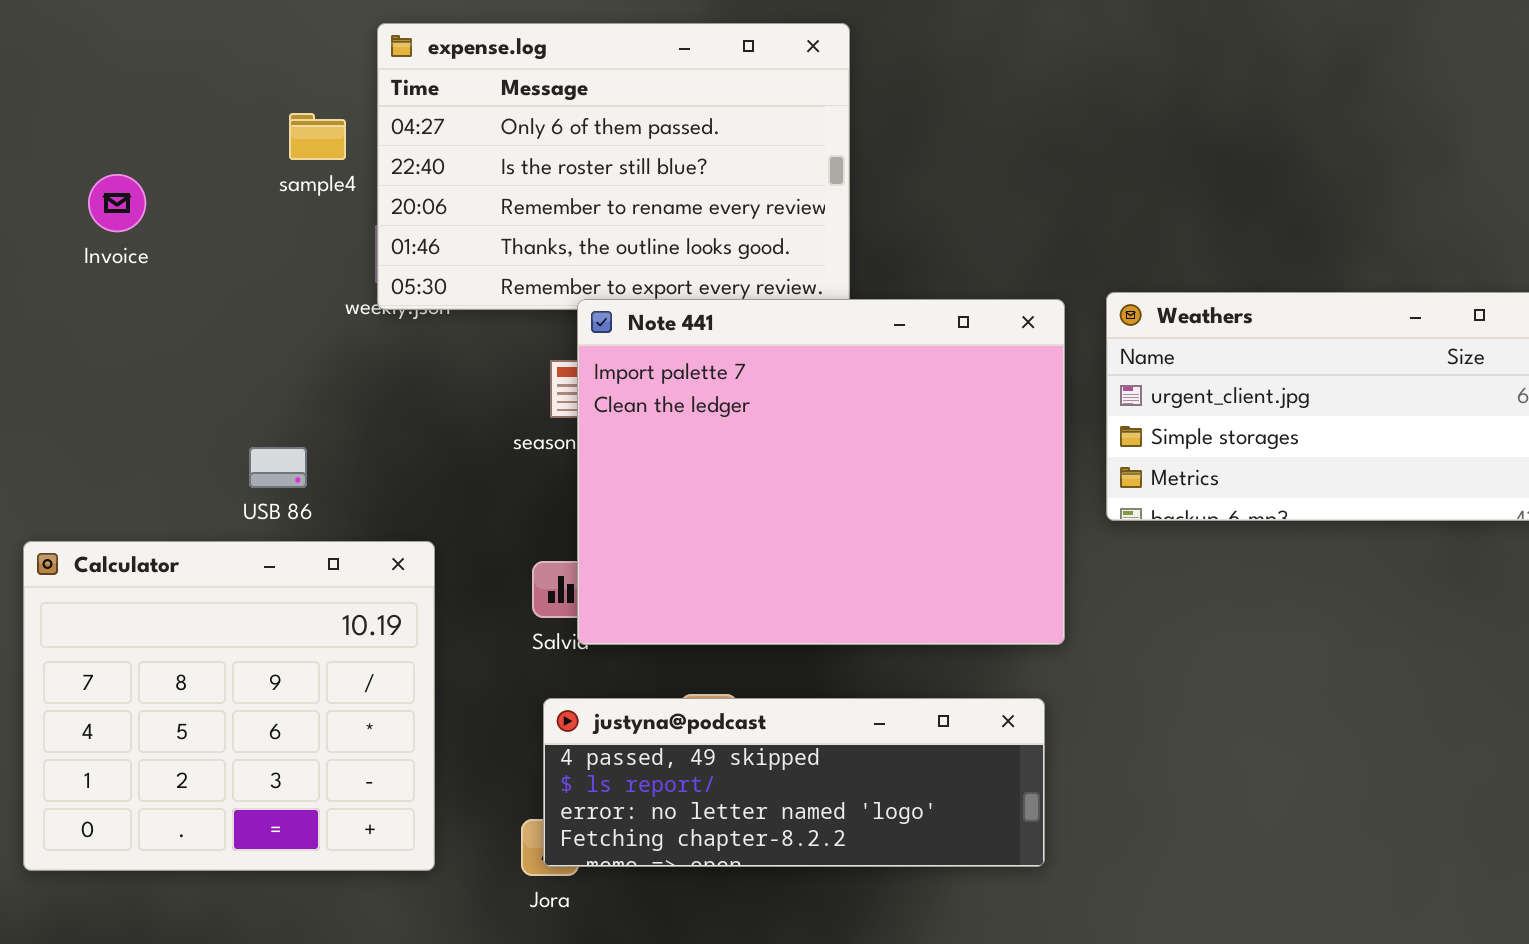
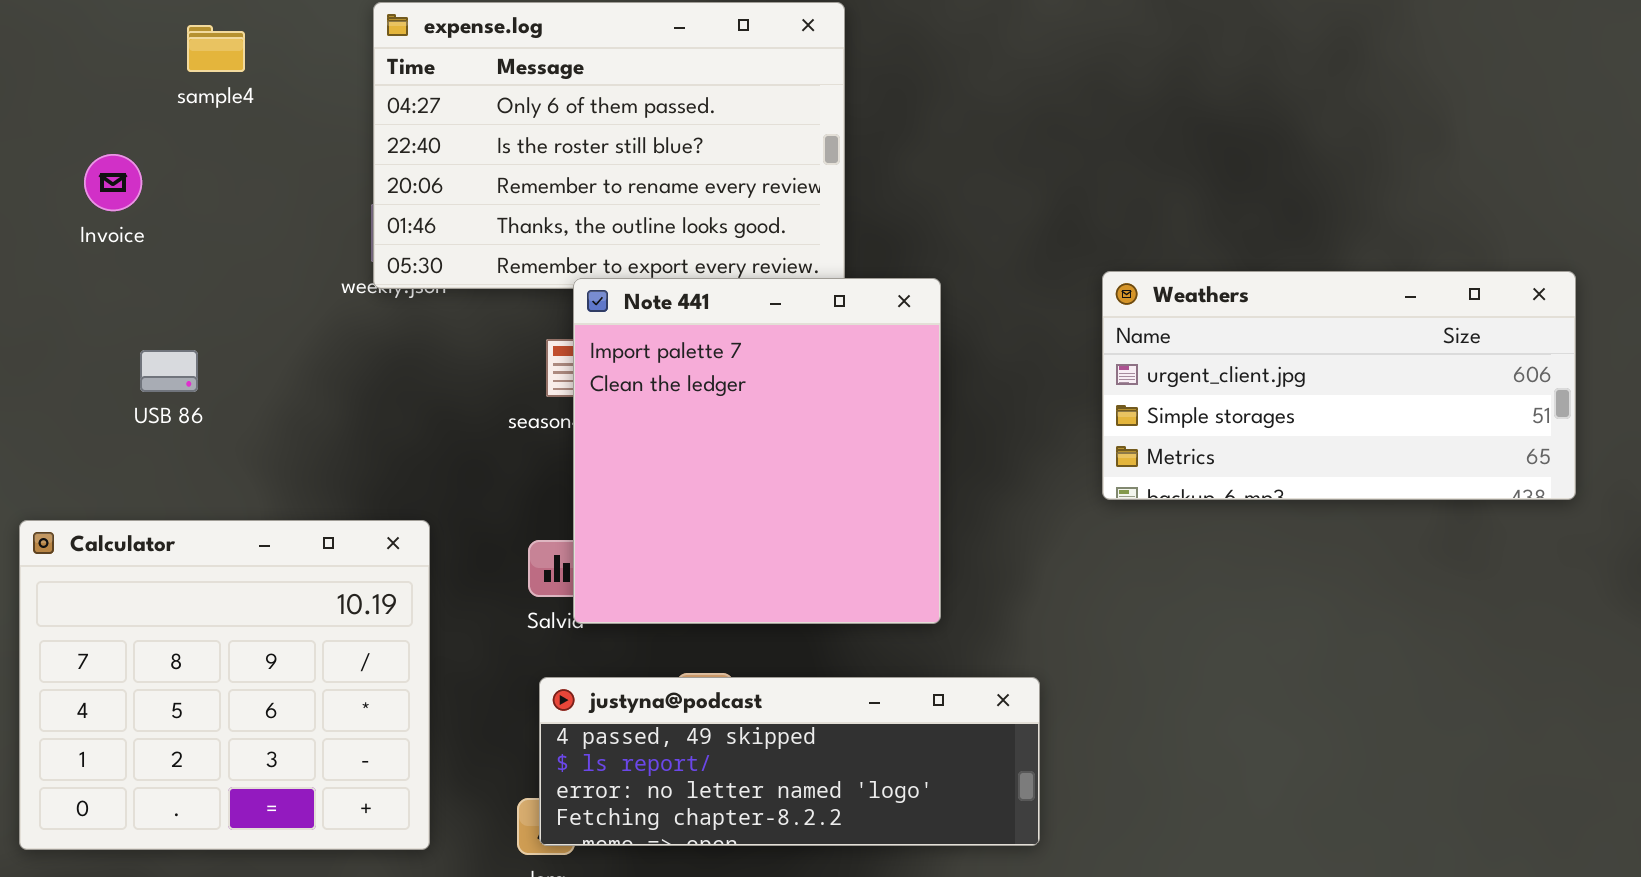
sample4: [289,113,346,160] -> [187,25,245,72], moved
Note 441: [577,299,1065,645] -> [573,278,941,624], resized
USB 86: [249,447,307,488] -> [140,350,198,392], moved

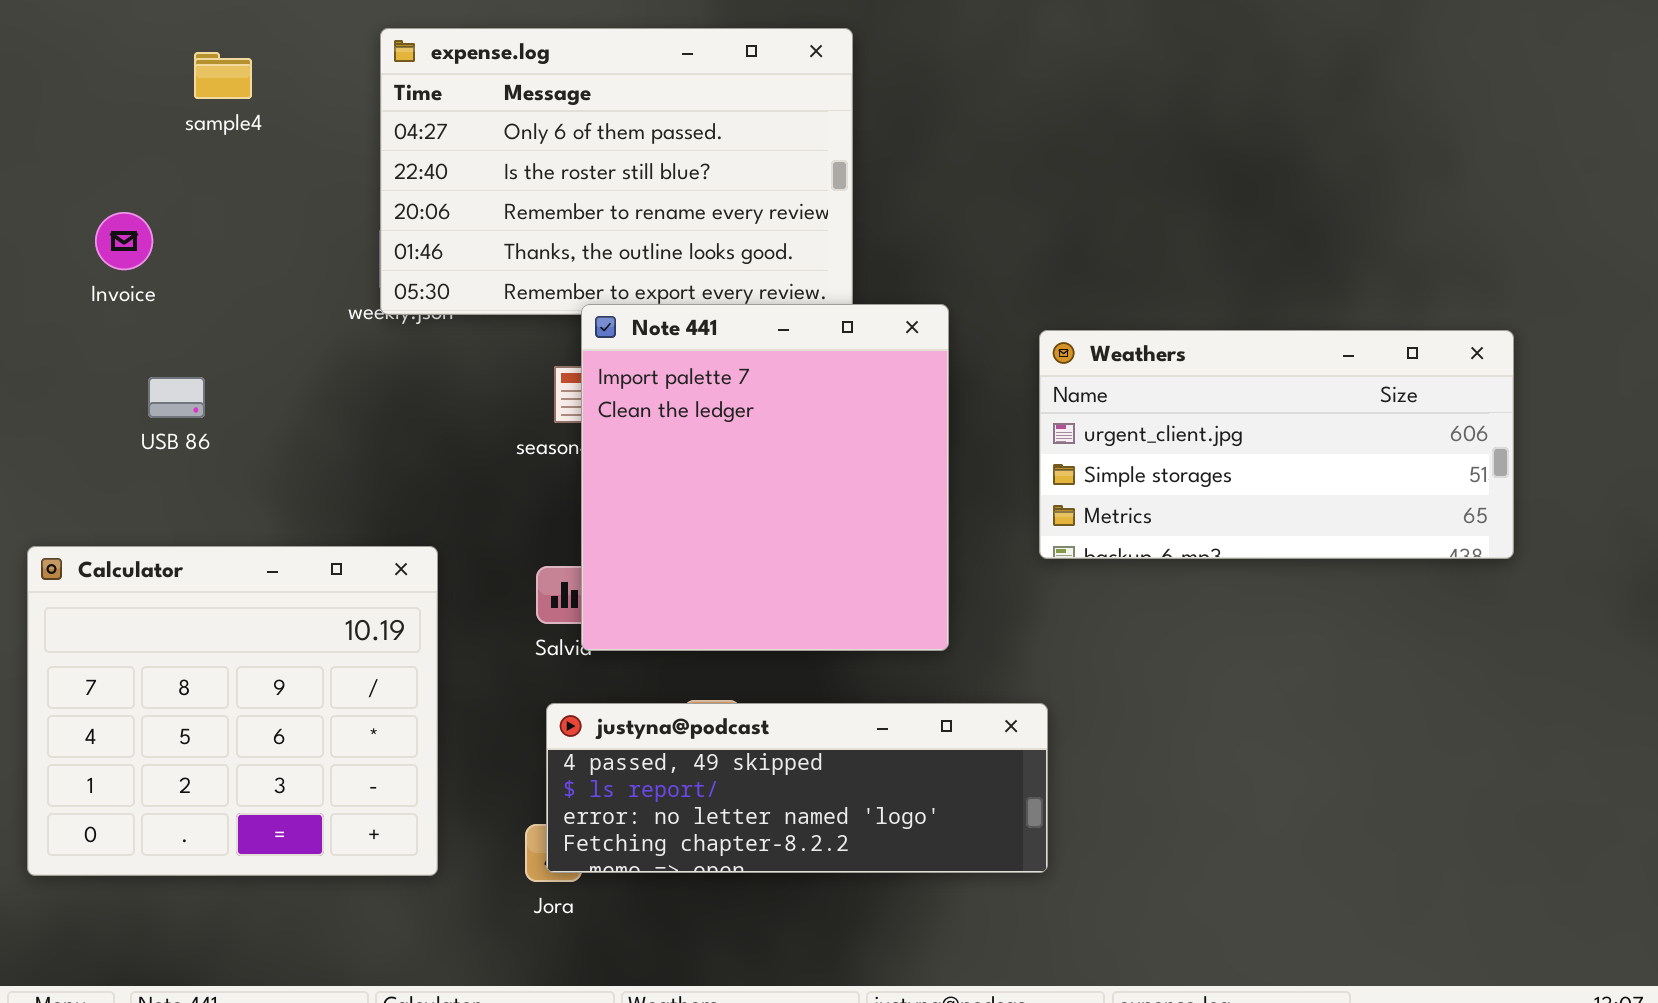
Invoice: [84,154,142,211] -> [95,212,153,270], moved
Weathers: [1102,271,1576,500] -> [1039,330,1514,559], moved

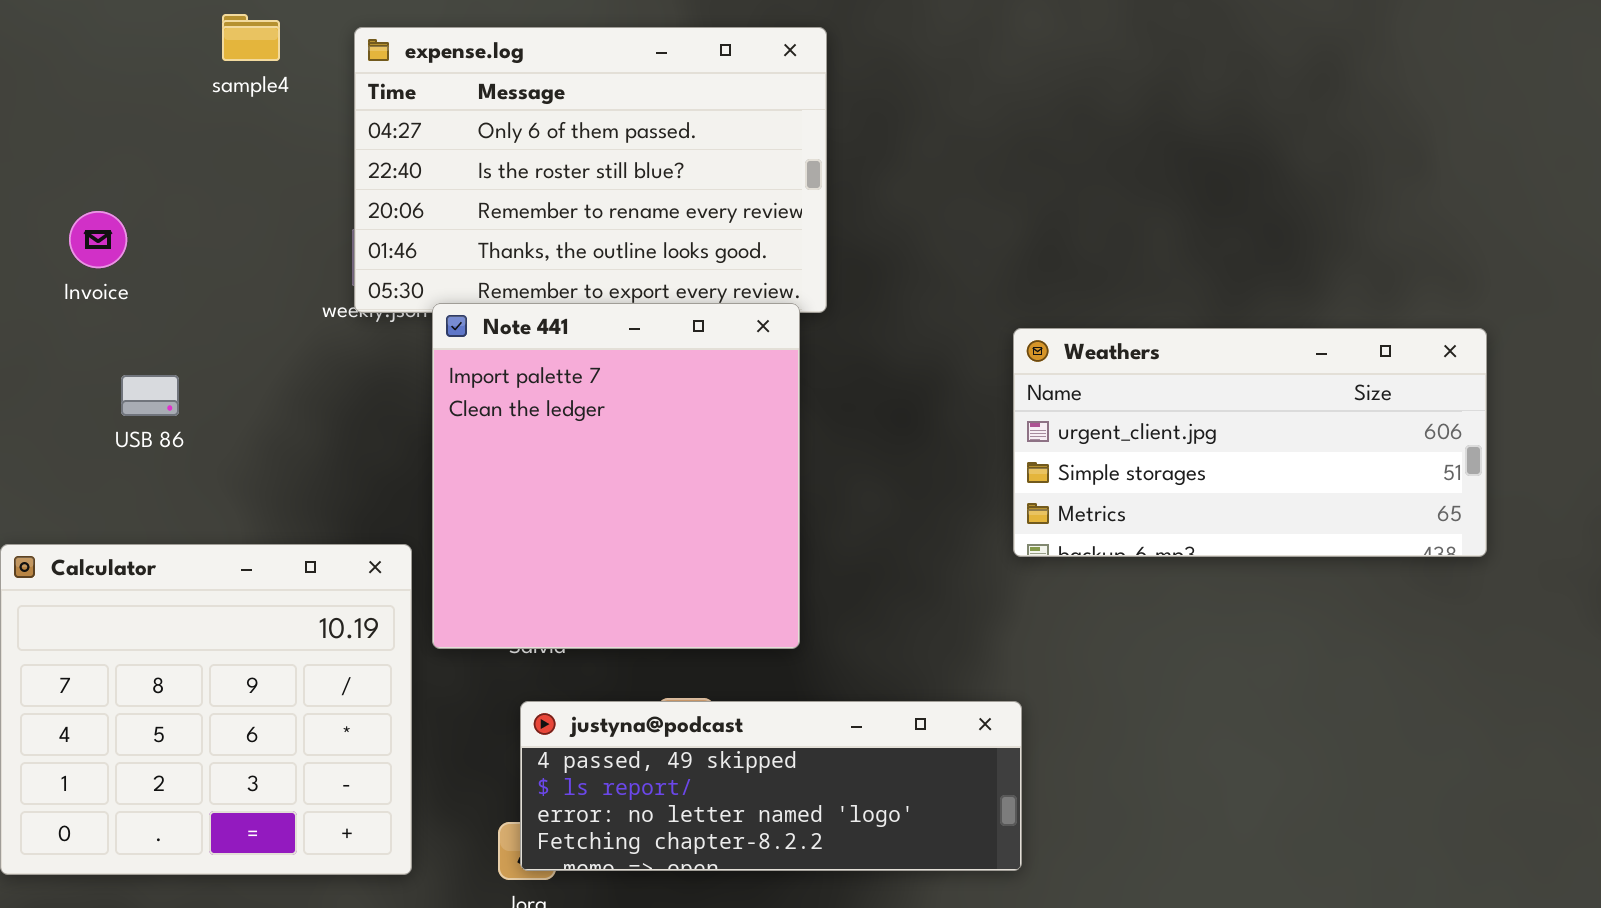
sample4: [194,52,252,99] -> [222,14,280,61], moved
Note 441: [581,304,949,651] -> [432,303,800,649], moved

